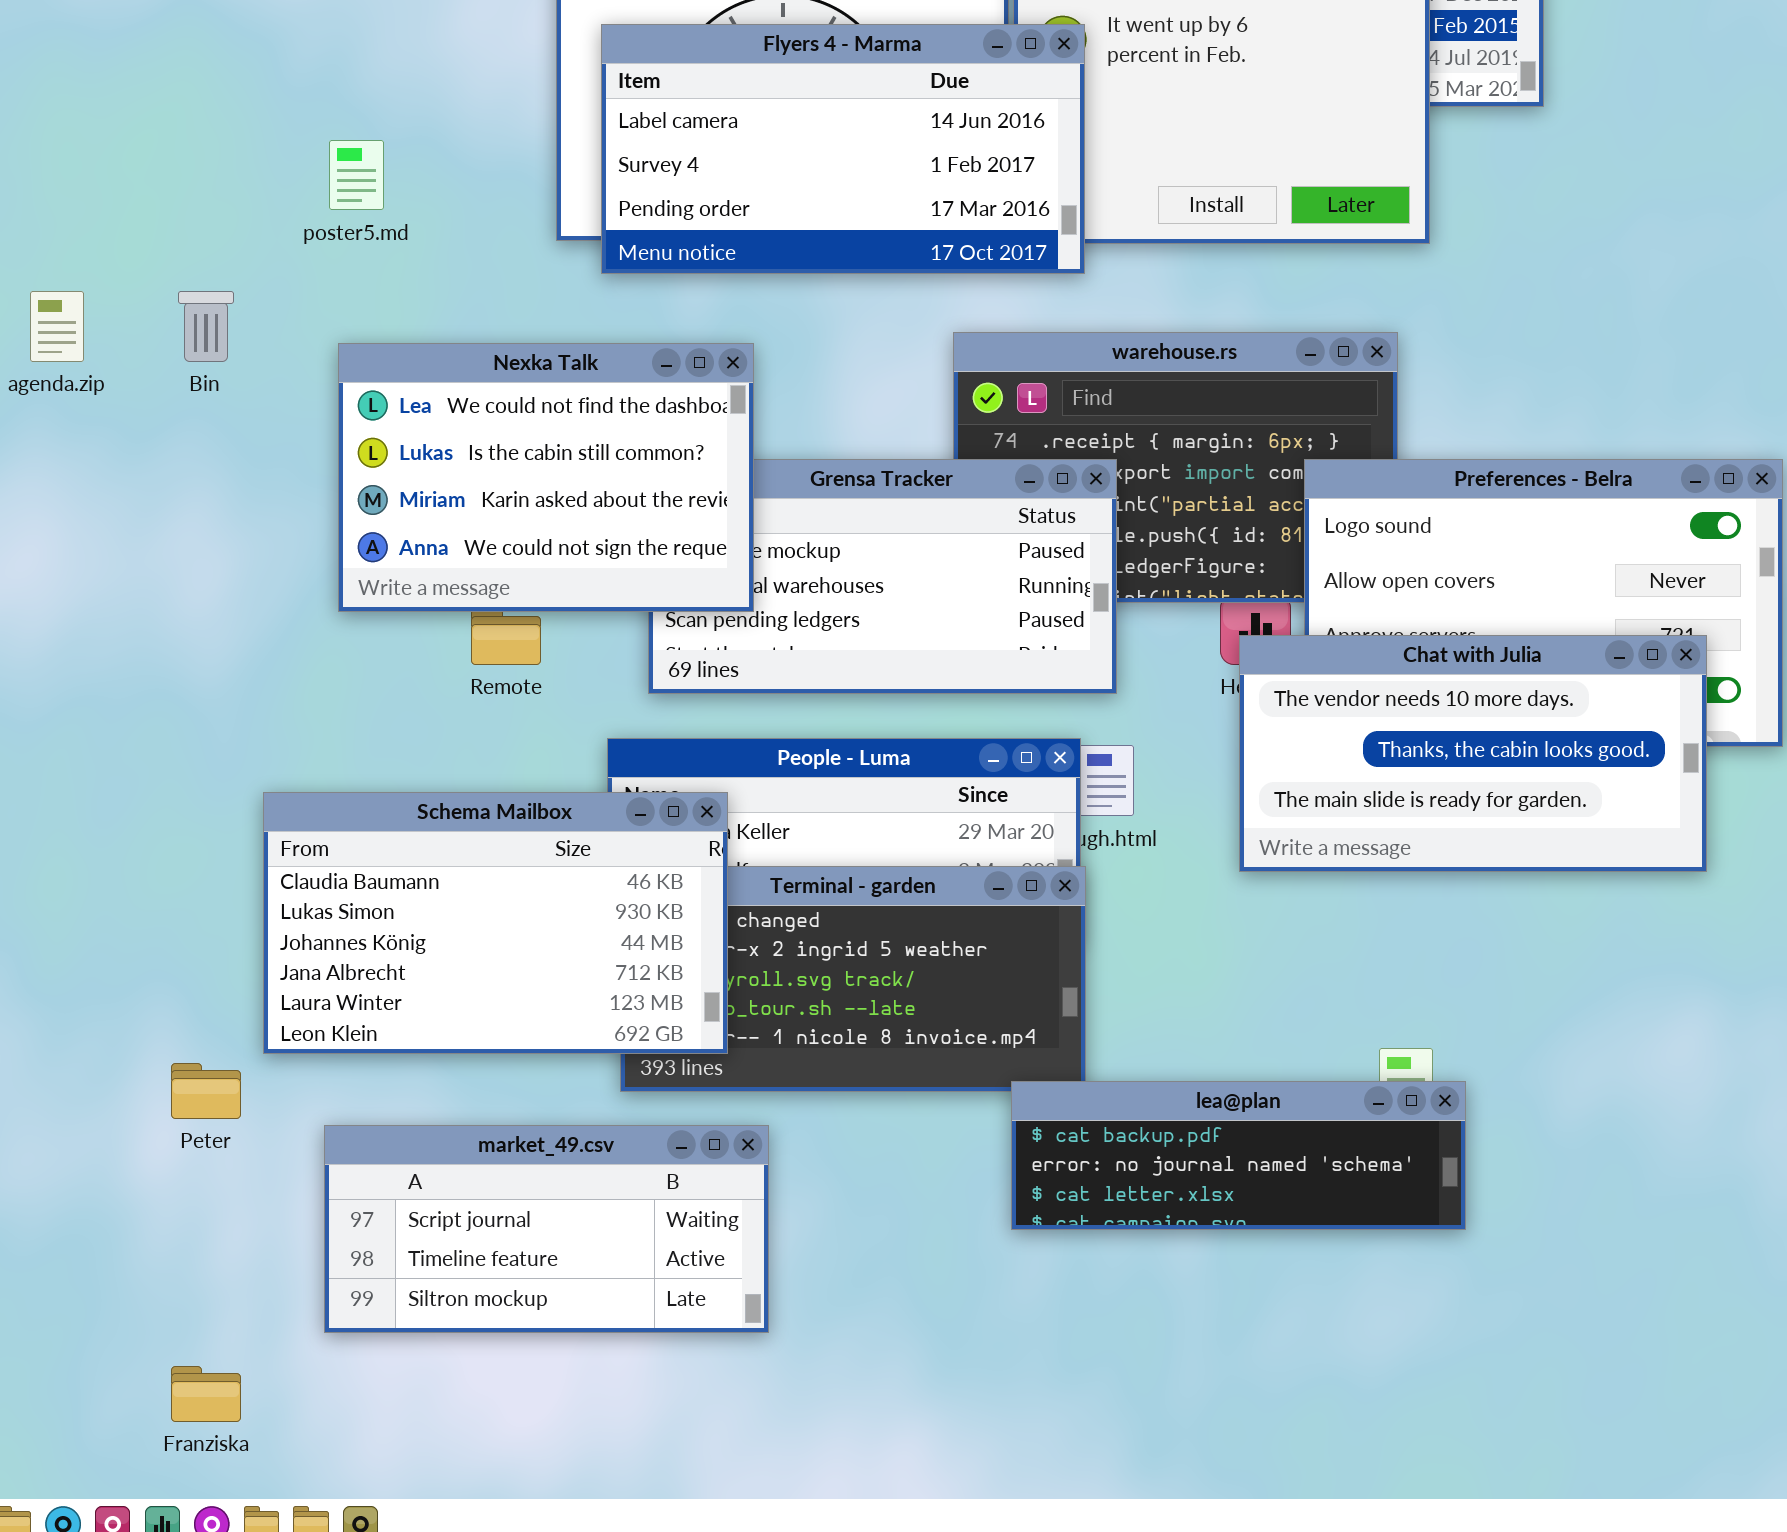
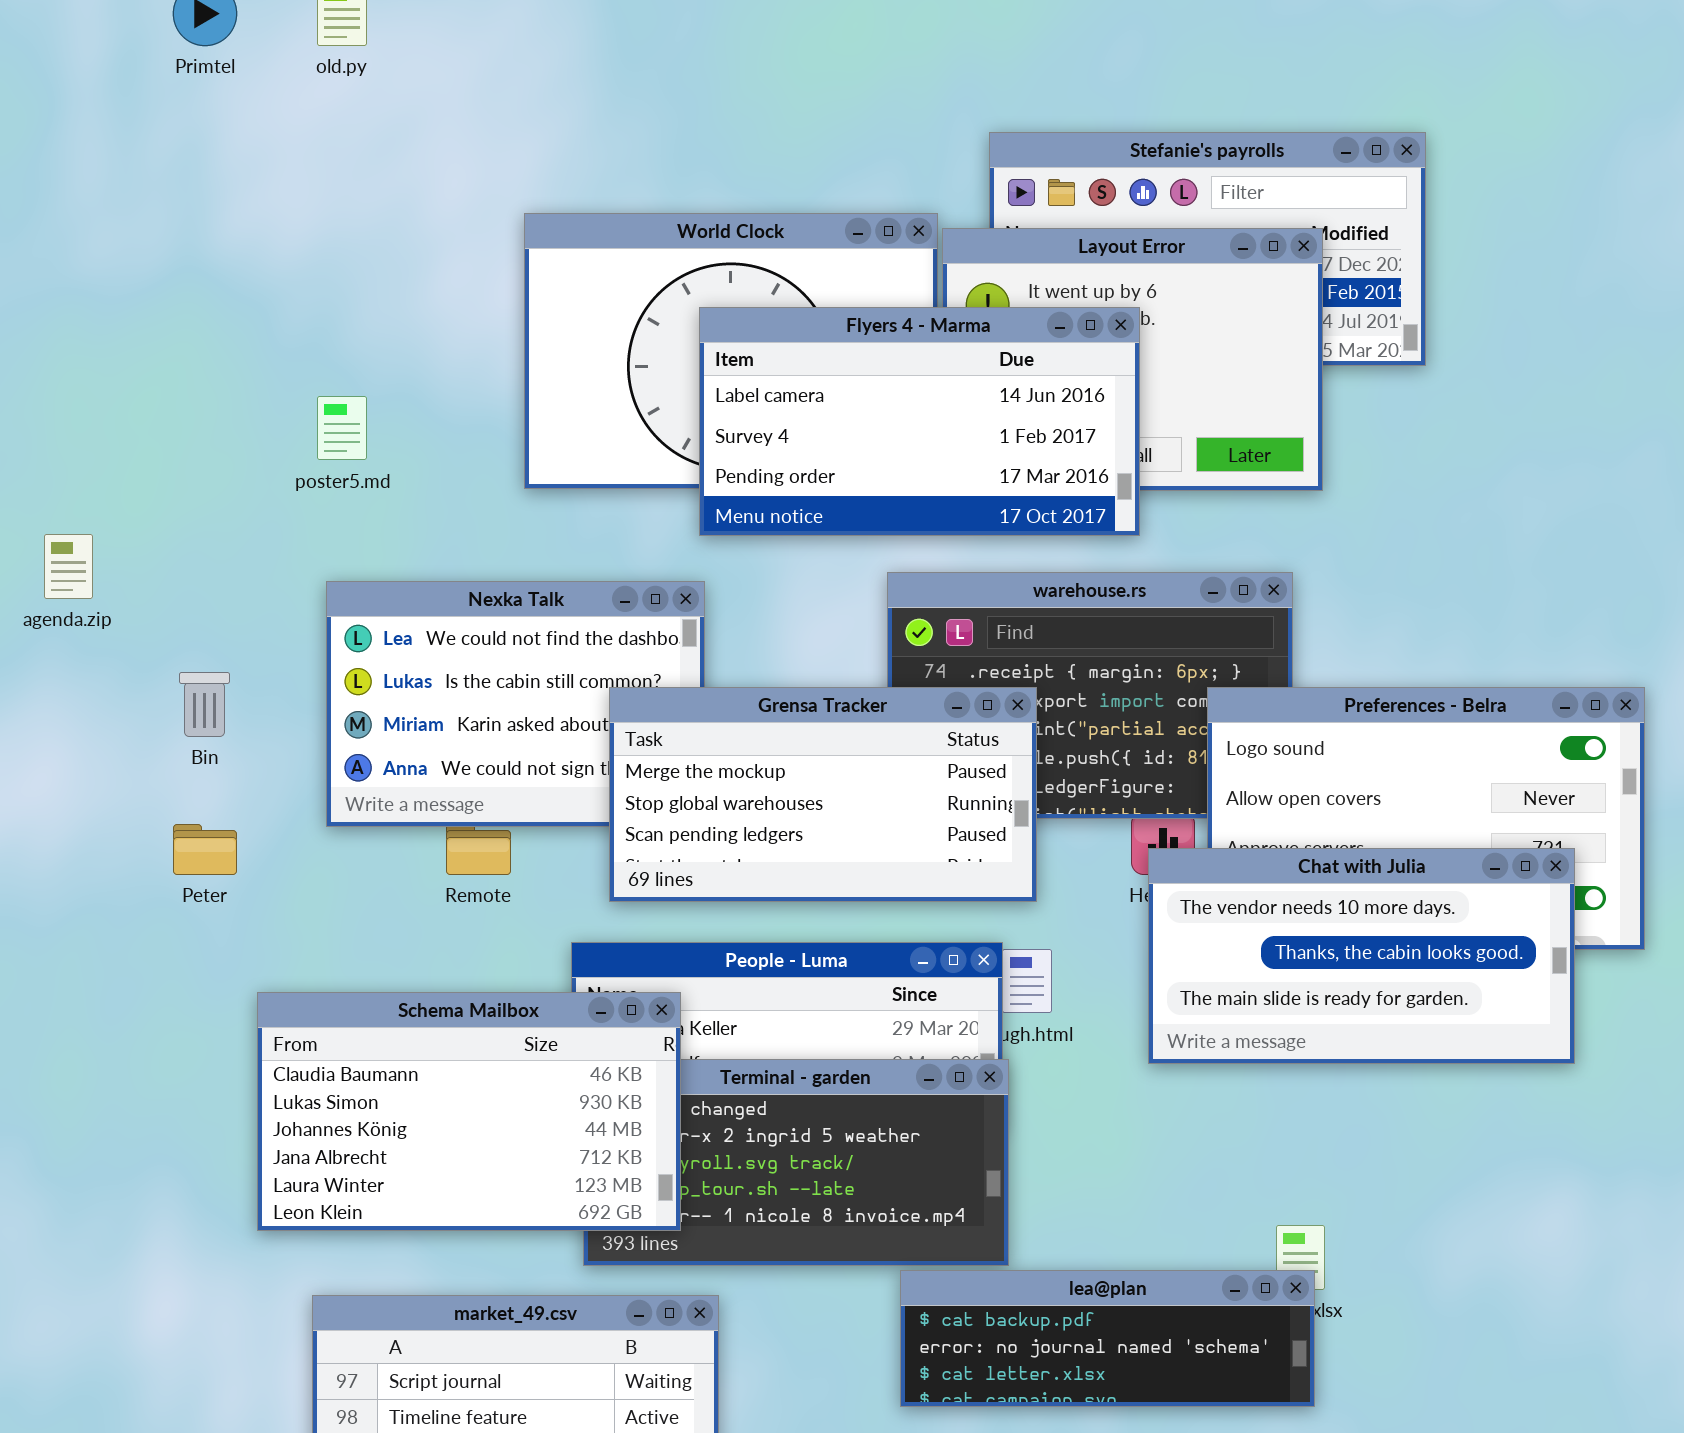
Flyers 4 - Marma: [601,24,1085,274] -> [699,307,1140,536], moved
Bin: [178,291,234,362] -> [179,672,230,737], moved
Grensa Tracker: [648,459,1117,694] -> [609,687,1037,902], raised
Peter: [171,1063,241,1119] -> [173,824,237,875], moved
lea@plan: [1011,1081,1466,1230] -> [900,1270,1315,1407], moved

